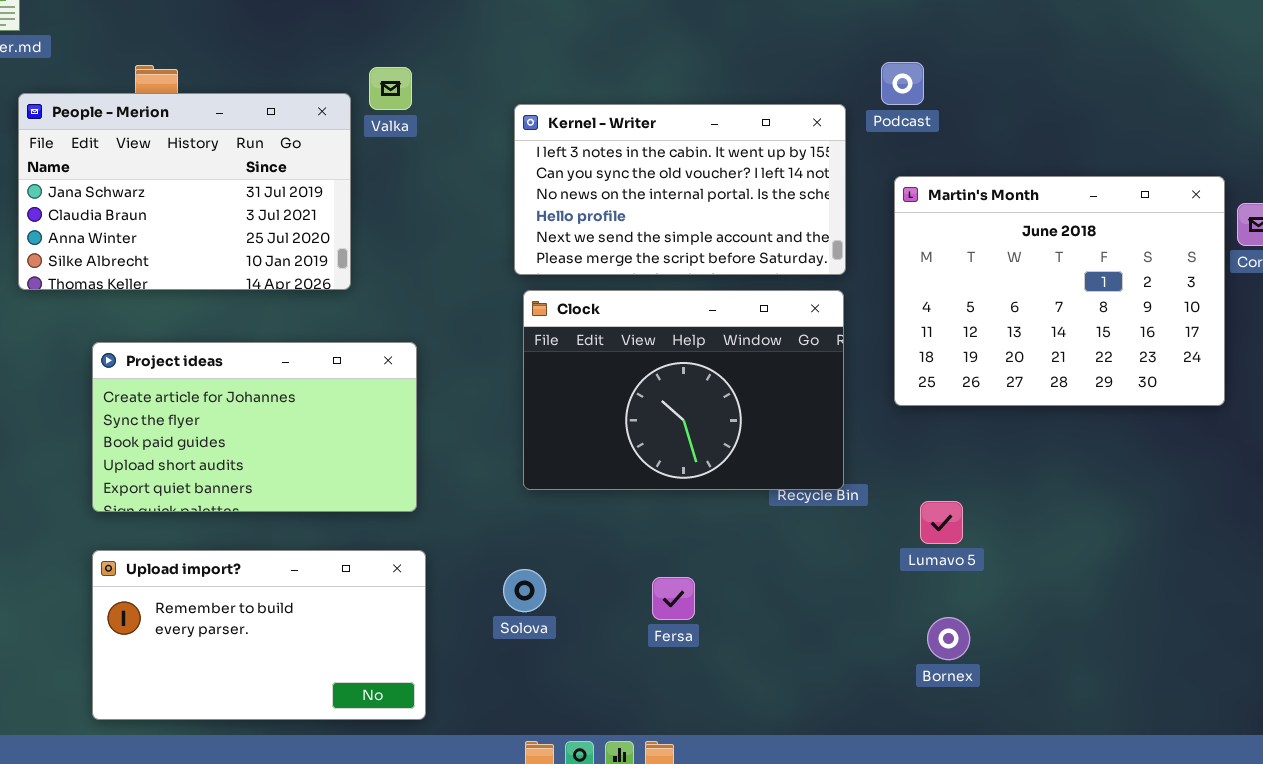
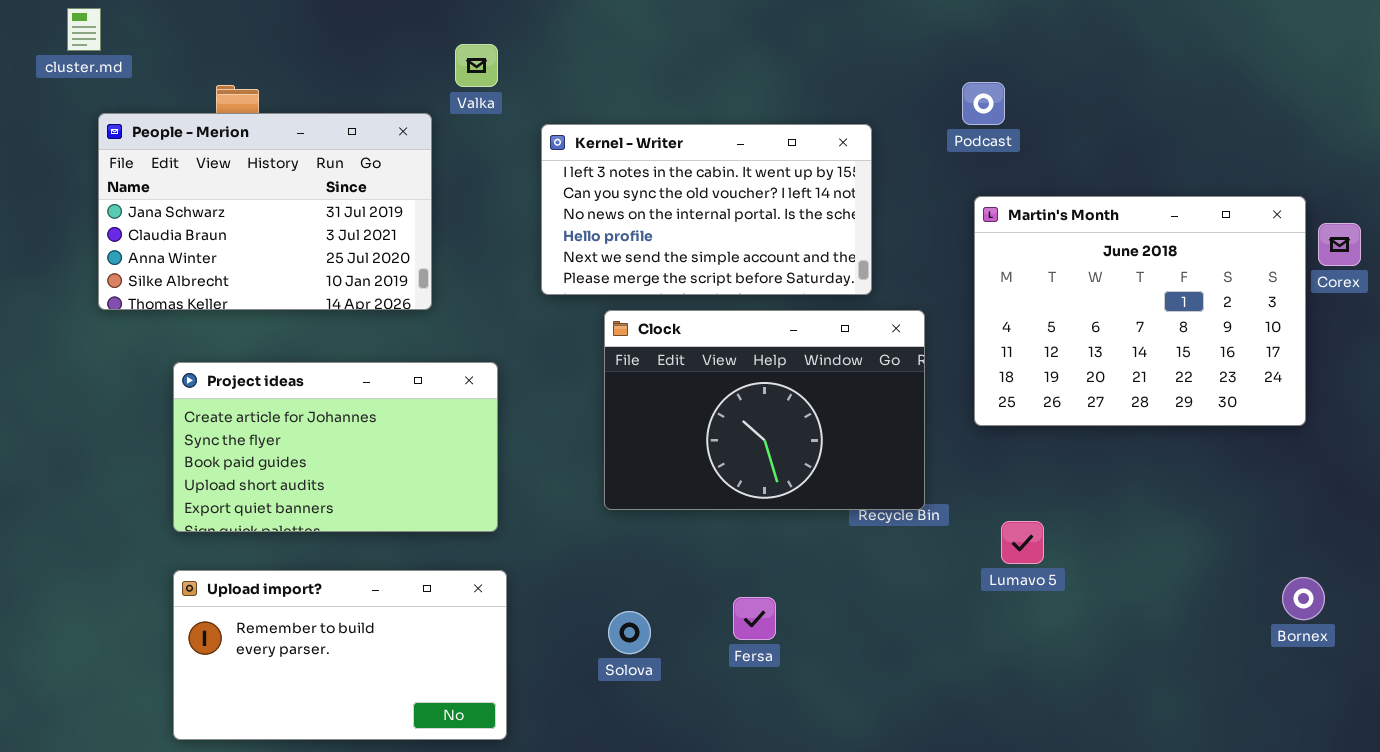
Valka: [369,67,412,110] -> [455,44,498,87], moved
Kernel - Writer: [514,104,846,275] -> [541,124,872,295], moved
Solova: [503,569,546,612] -> [608,611,651,654], moved
Bornex: [927,617,970,660] -> [1282,577,1325,620], moved

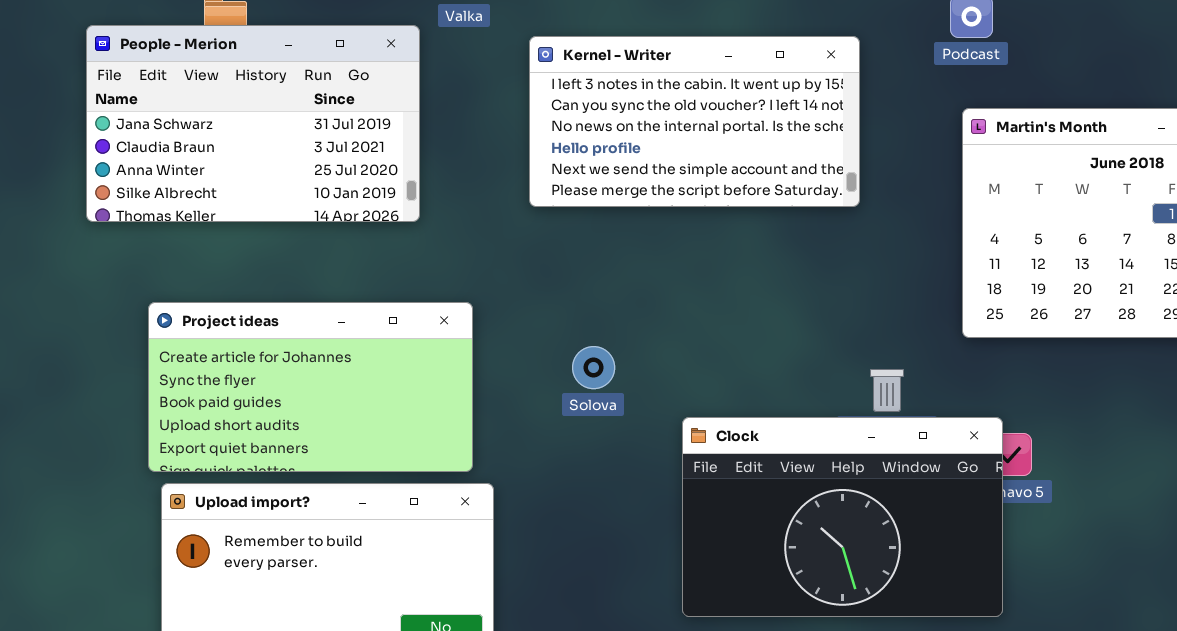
Clock: [604,310,925,510] -> [682,417,1003,617], moved
Project ideas: [173,362,498,532] -> [148,302,473,472], moved
Solova: [608,611,651,654] -> [572,346,615,389], moved

